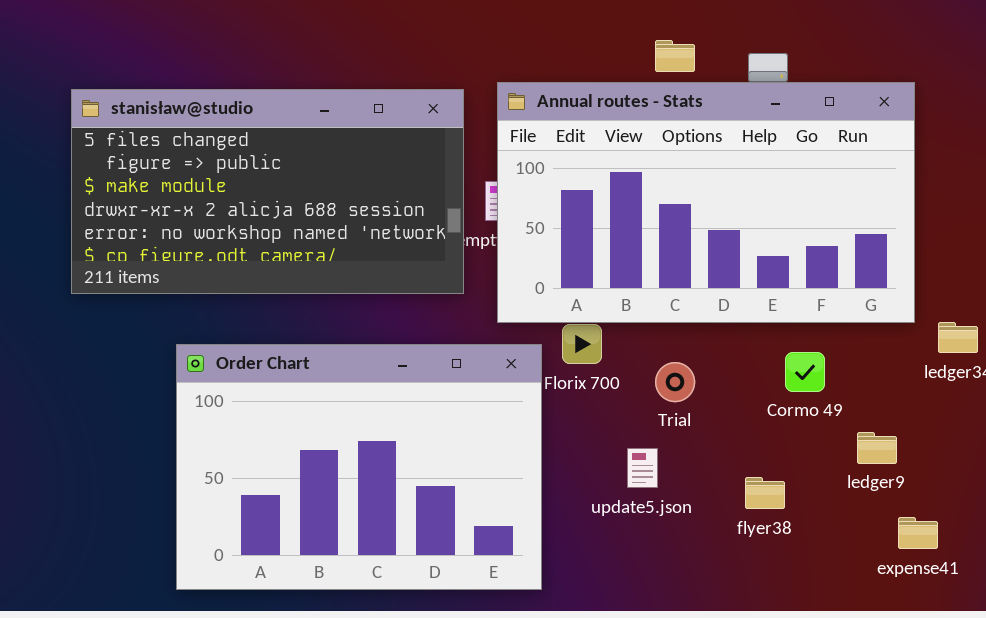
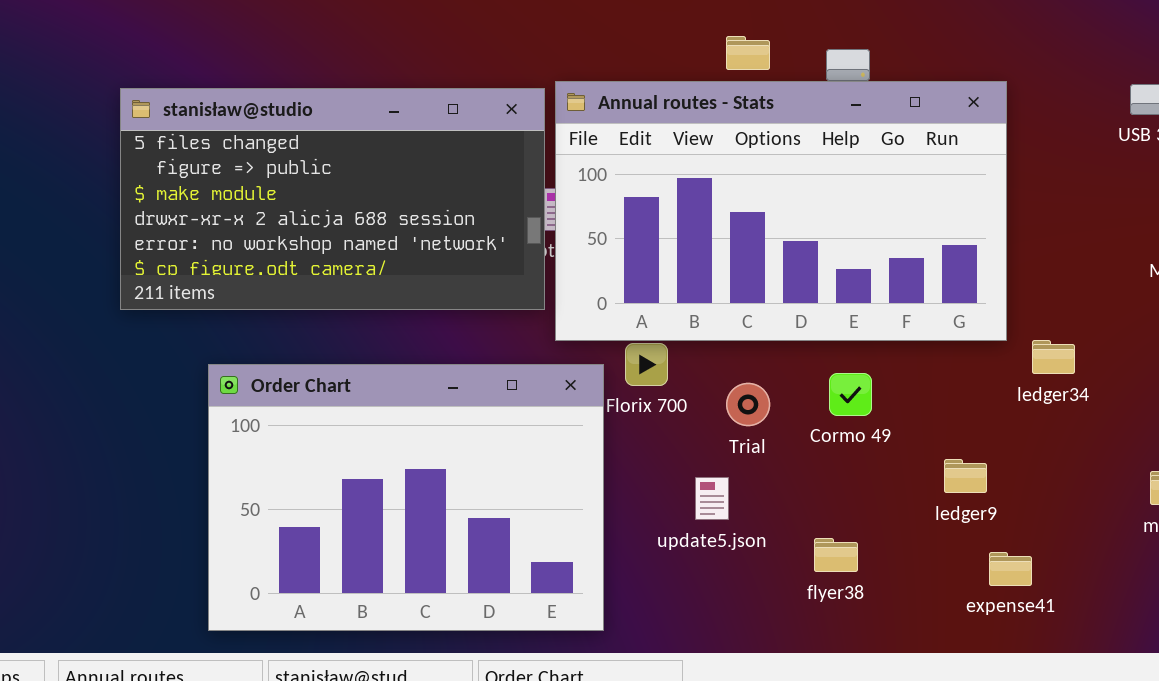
stanisław@studio: [71,89,464,294] -> [120,88,545,310], moved
Cormo 49: [785,352,825,392] -> [829,373,872,416], moved
flyer38: [745,477,785,509] -> [814,538,858,572], moved

